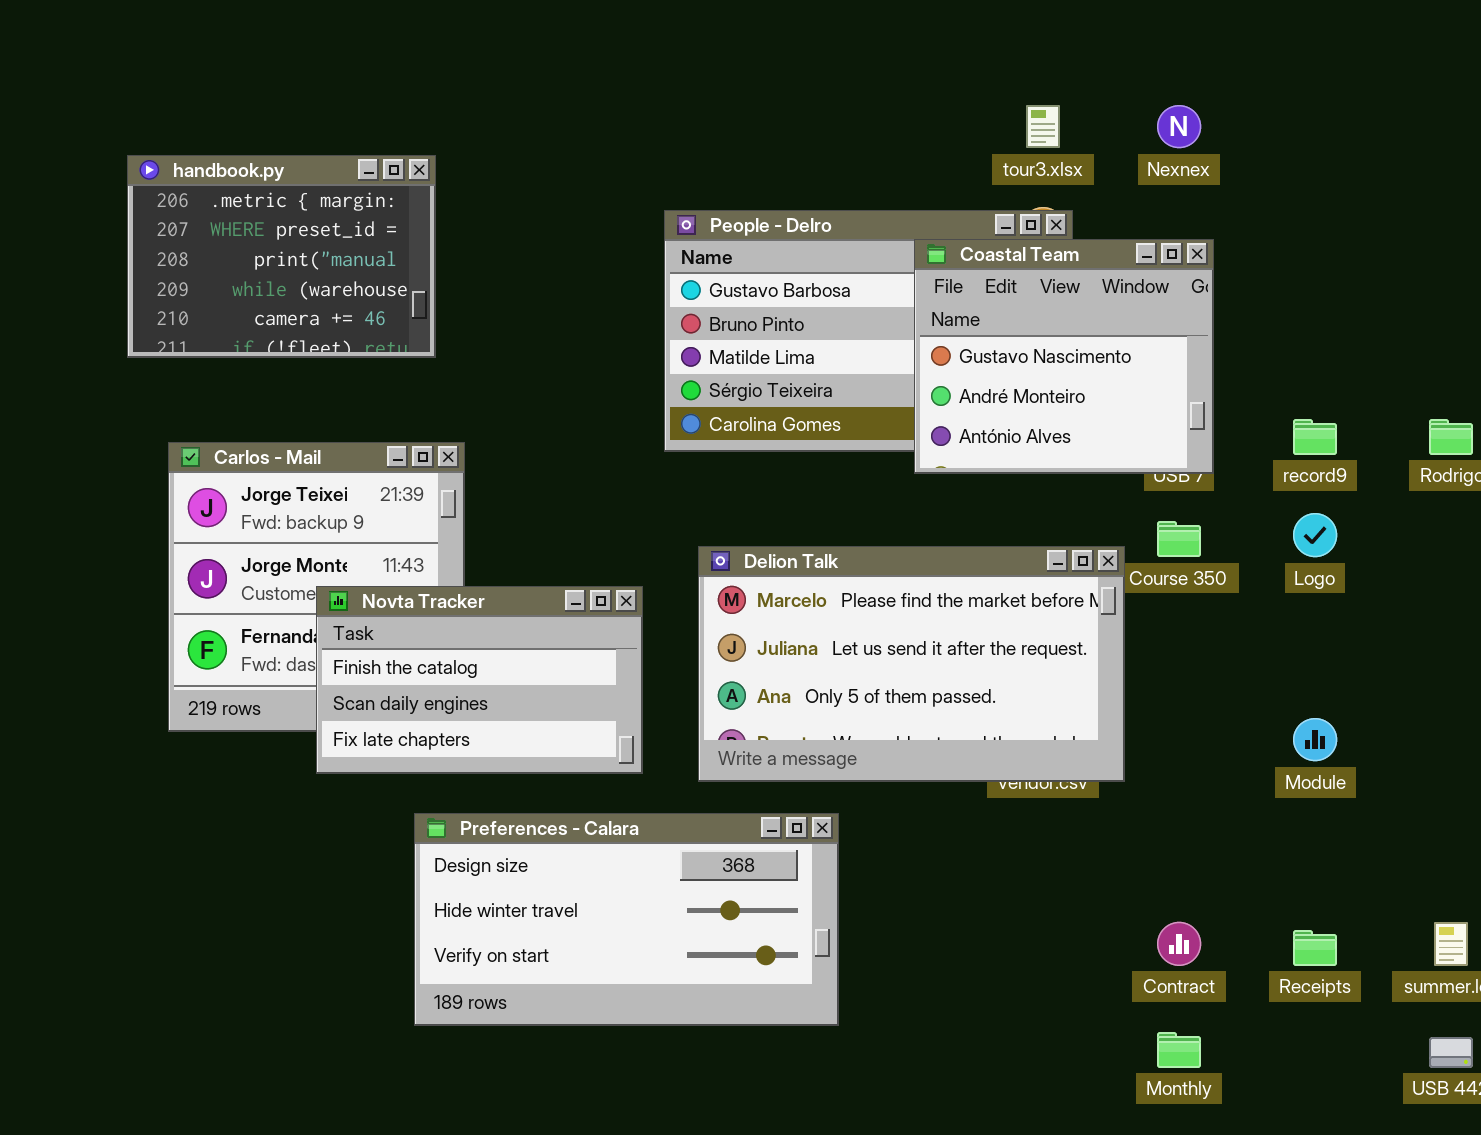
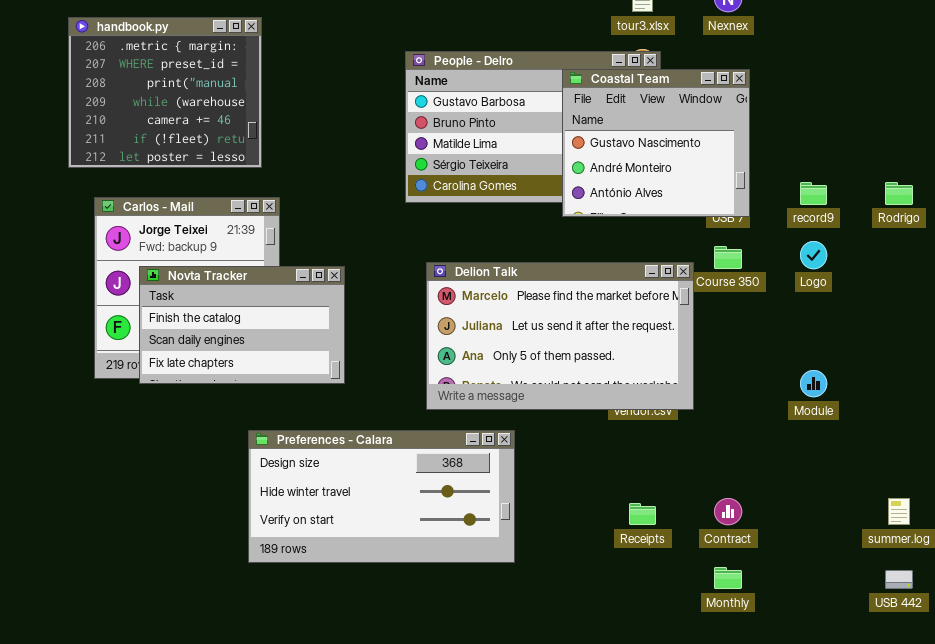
handbook.py: [127,155,436,358] -> [68,17,262,168], resized
Novta Tracker: [316,586,643,774] -> [139,266,345,384], moved
Receipts: [1293,930,1337,966] -> [629,503,656,525], moved

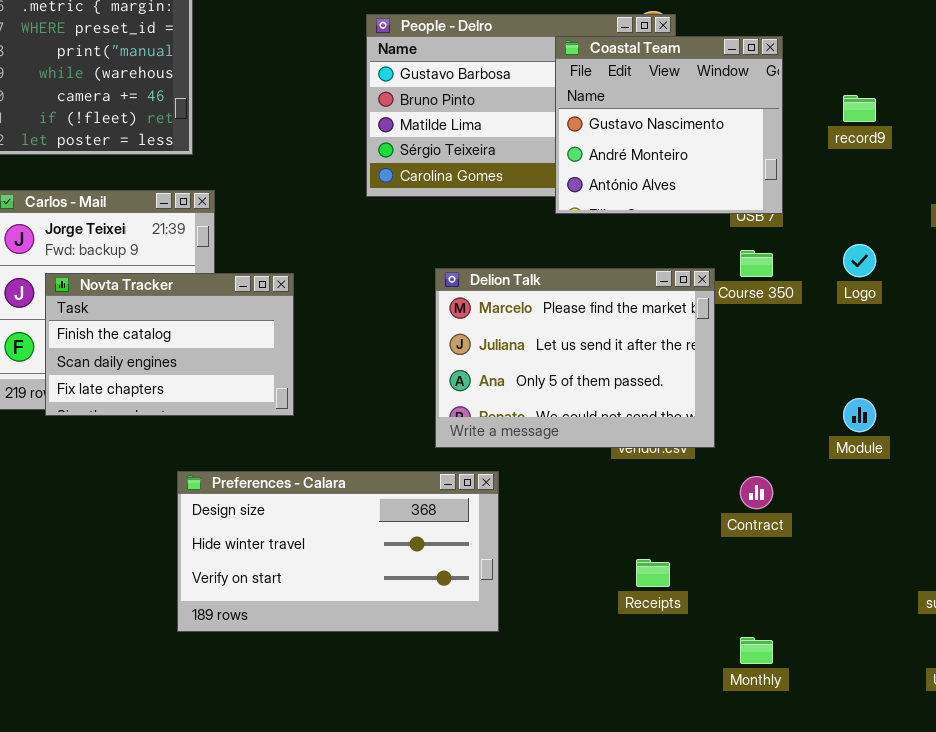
record9: [800,182,827,205] -> [843,95,876,122], moved
Delion Talk: [426,262,694,410] -> [435,268,715,448], resized
Contract: [714,498,742,525] -> [740,476,773,509], moved

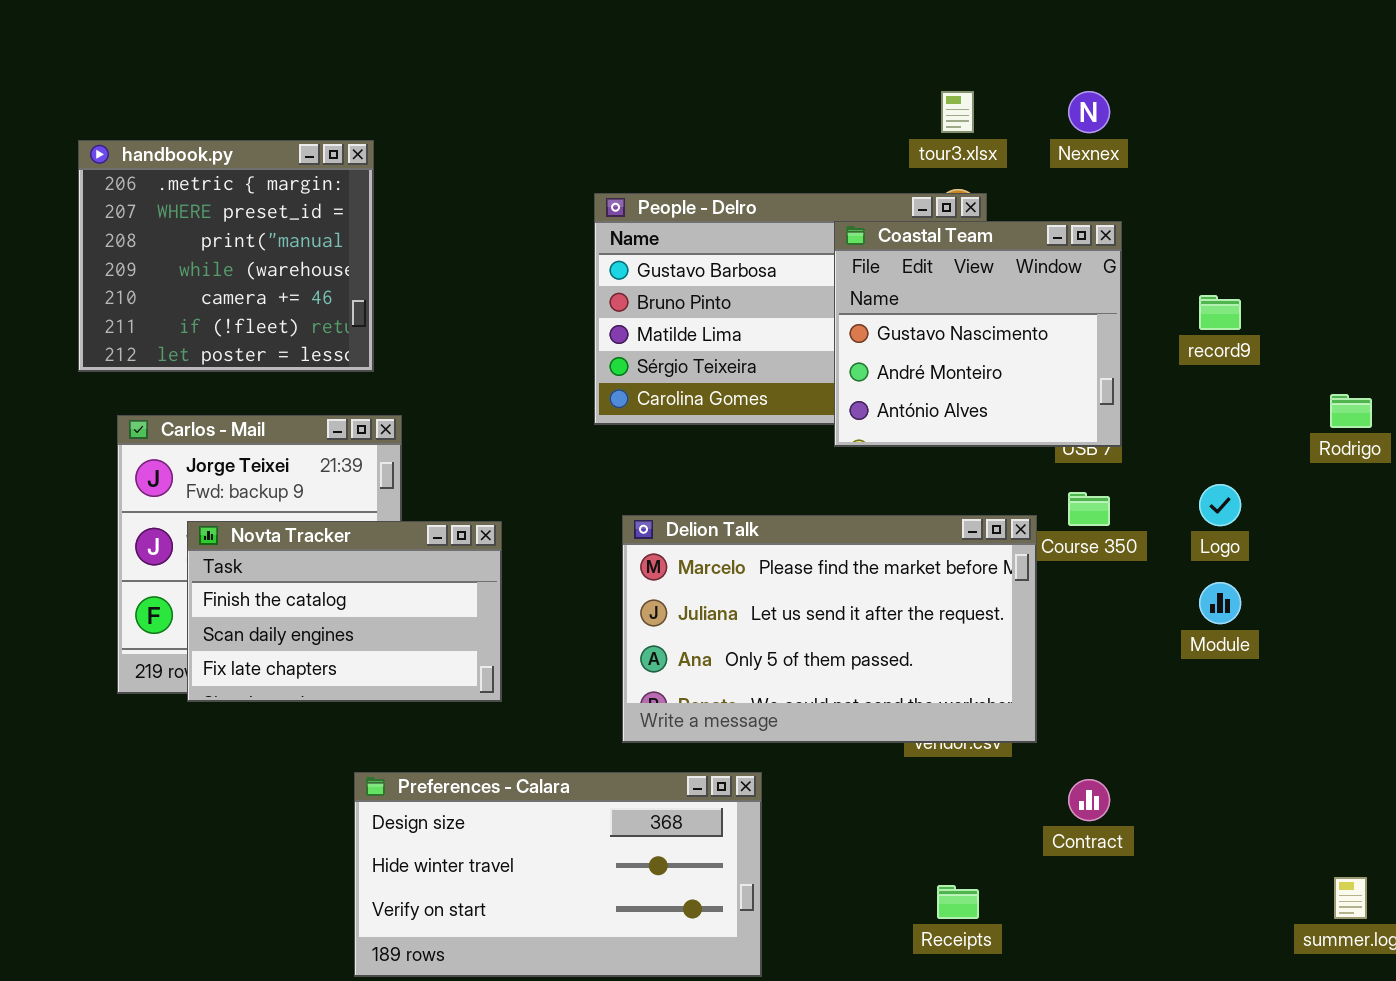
Delion Talk: [435,268,715,448] -> [622,515,1037,743], resized
Module: [843,398,876,432] -> [1199,582,1241,624], moved

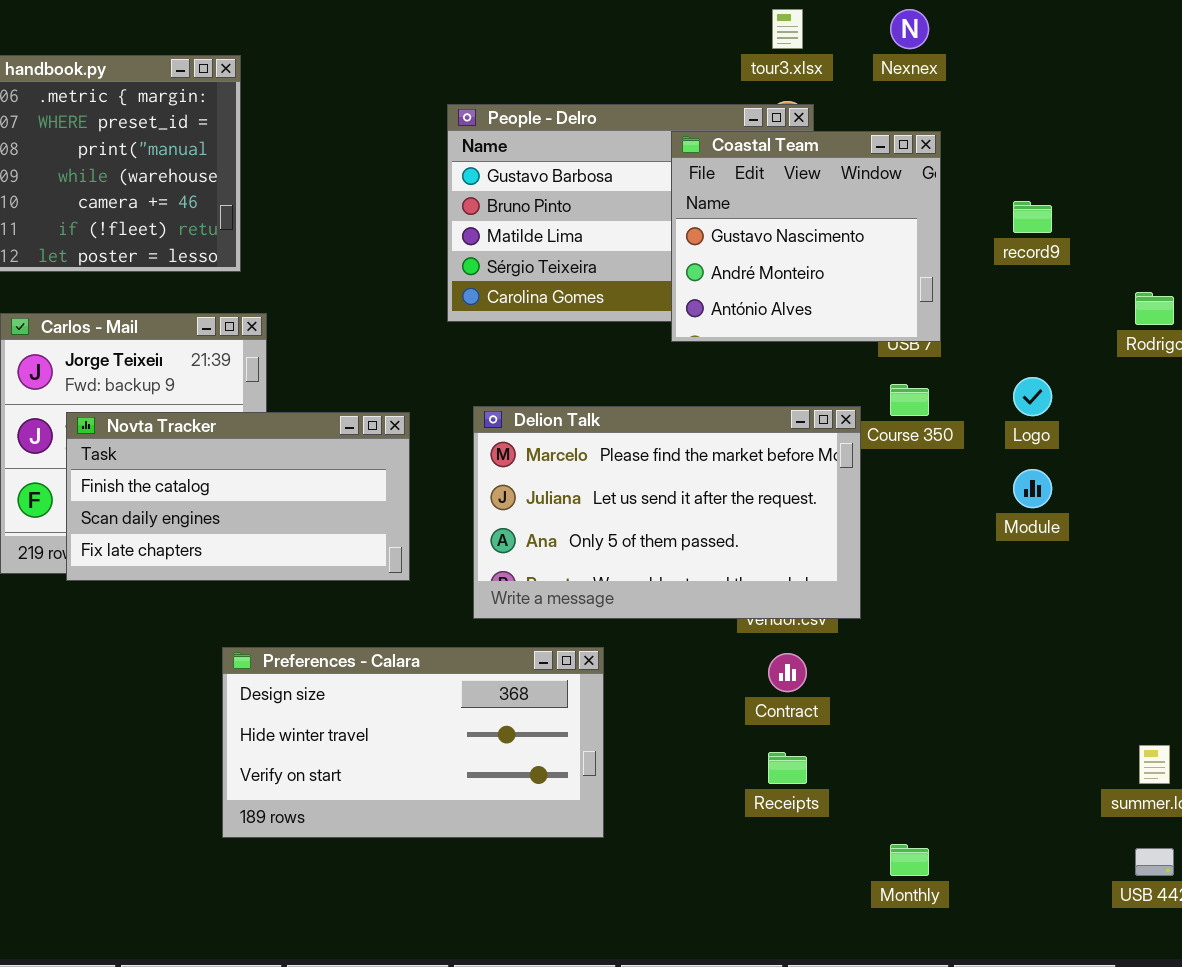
Novta Tracker: [187,521,502,702] -> [66,412,410,581], resized
Contract: [1068,779,1110,821] -> [768,653,807,692], moved

